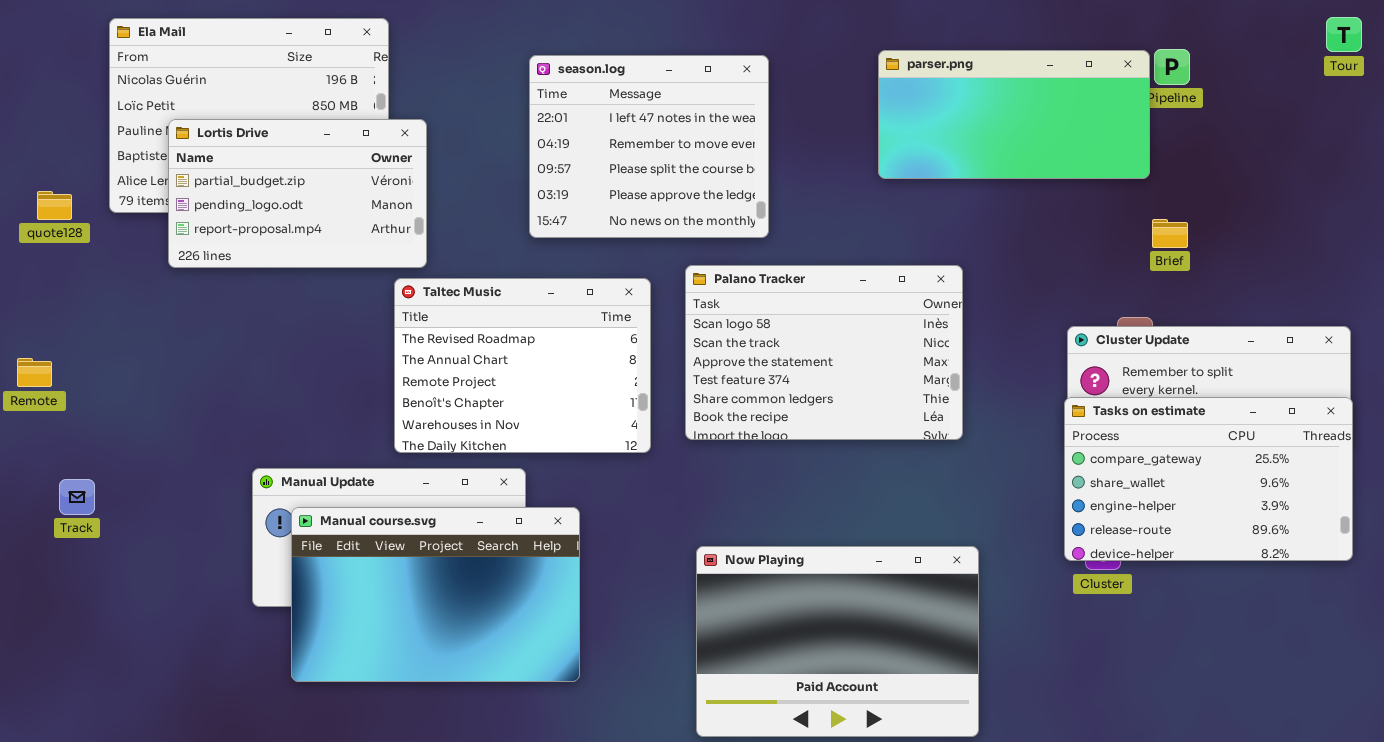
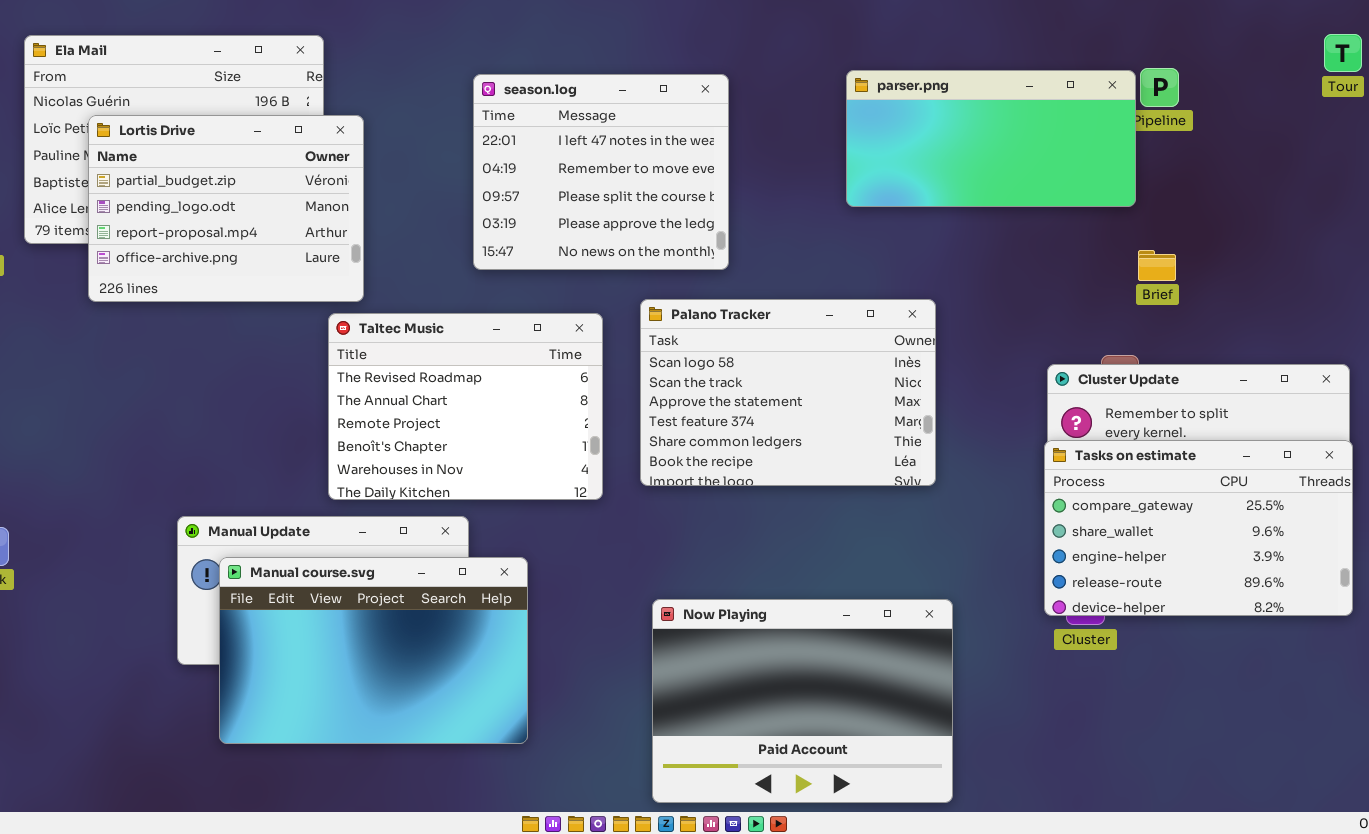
Lortis Drive: [168,119,427,268] -> [88,115,364,302], resized

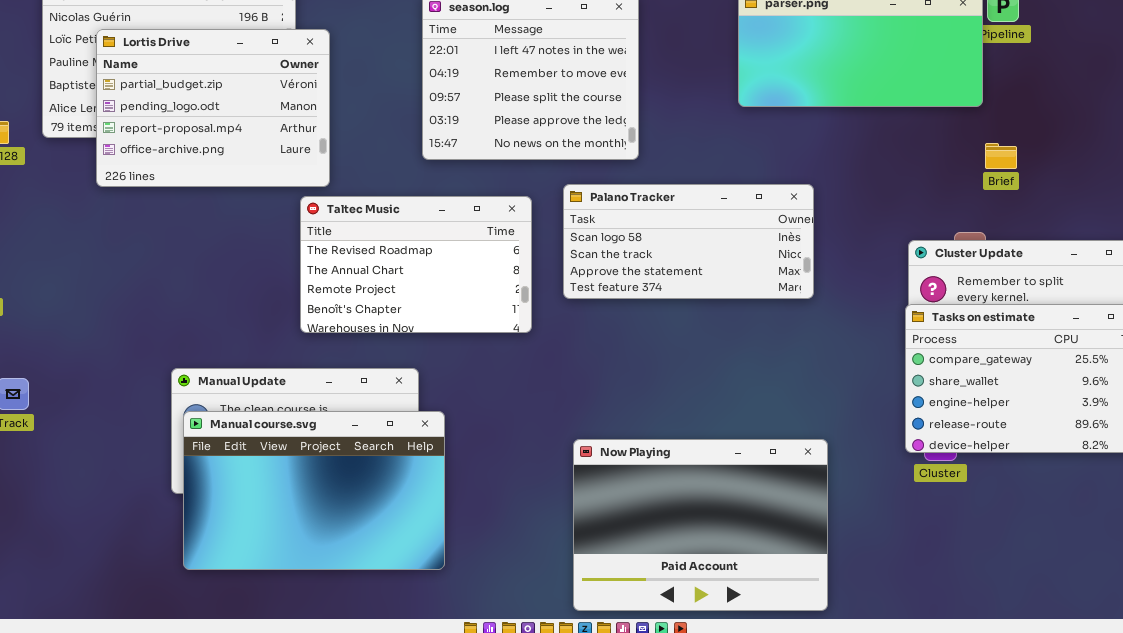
Palano Tracker: [640,299,936,486] -> [563,184,814,299], resized
Taltec Music: [328,313,603,500] -> [300,196,532,333], resized
Manual course.svg: [219,557,528,744] -> [183,411,445,570], moved

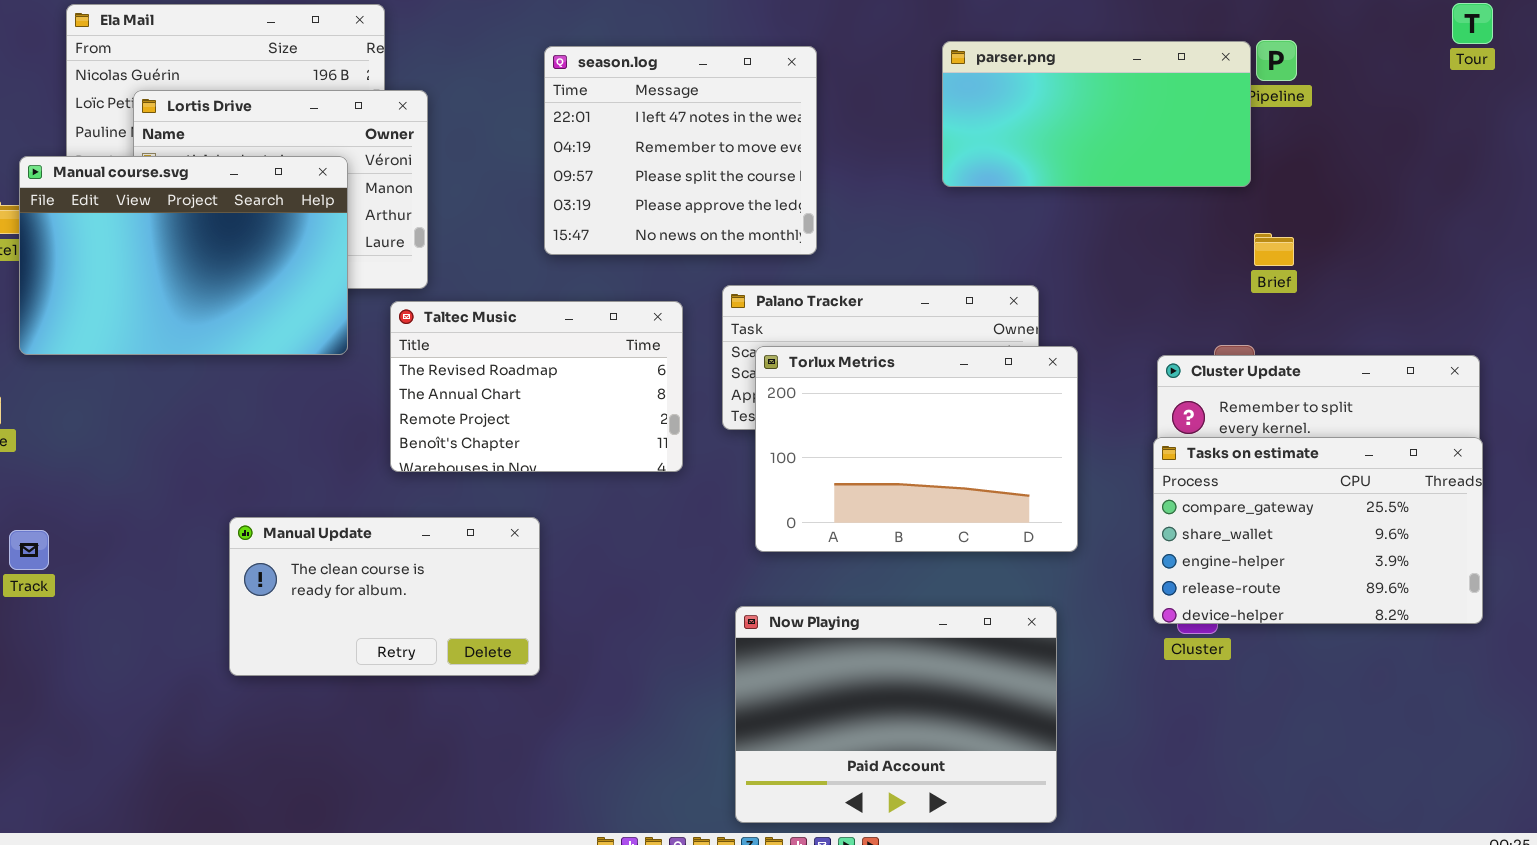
Torlux Metrics: none -> [755,346,1078,552], opened
Manual course.svg: [183,411,445,570] -> [19,156,348,355], moved

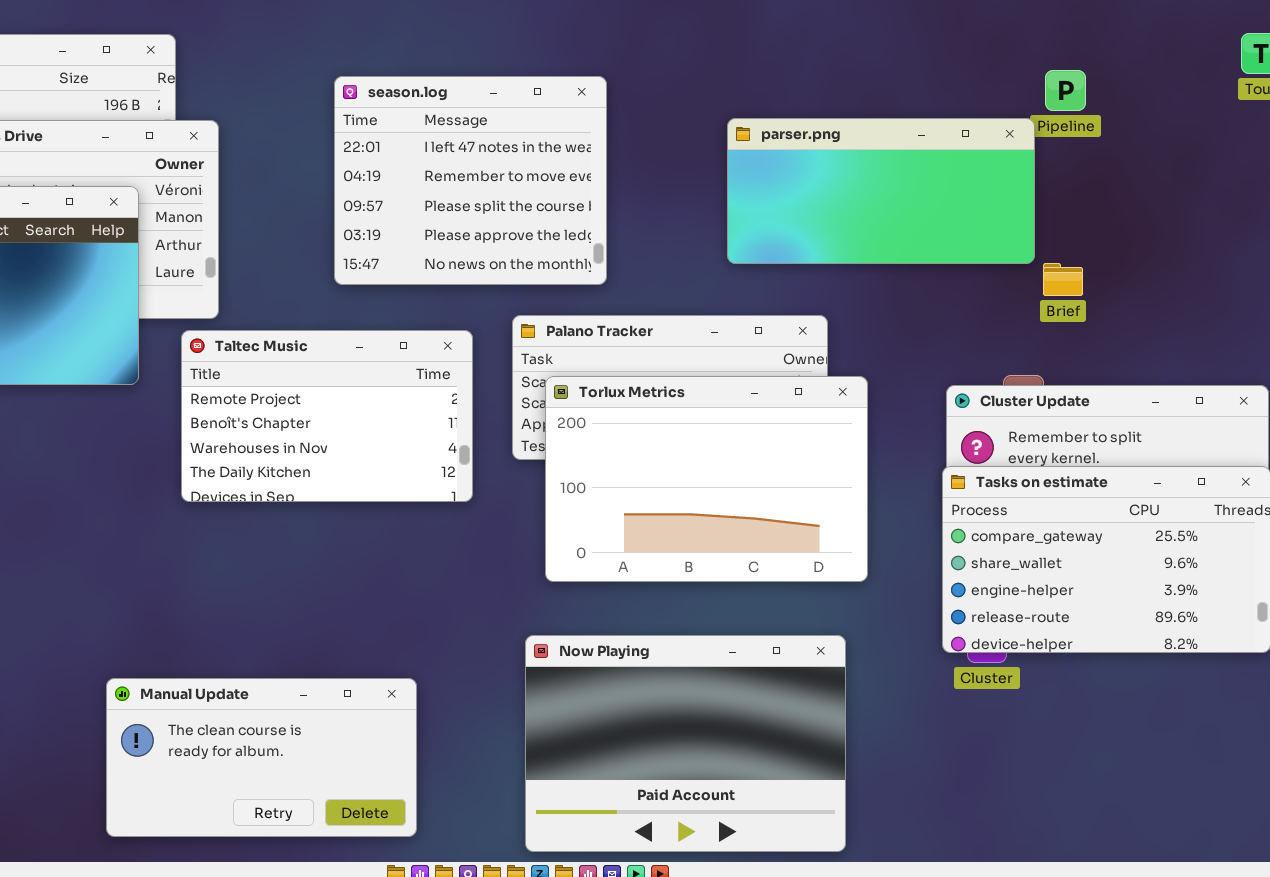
parser.png: [942,41,1251,187] -> [727,118,1035,264], moved
Taltec Music: [390,301,683,472] -> [181,330,473,502], scrolled down 2 rows
Manual Update: [229,517,540,676] -> [106,678,417,837], moved

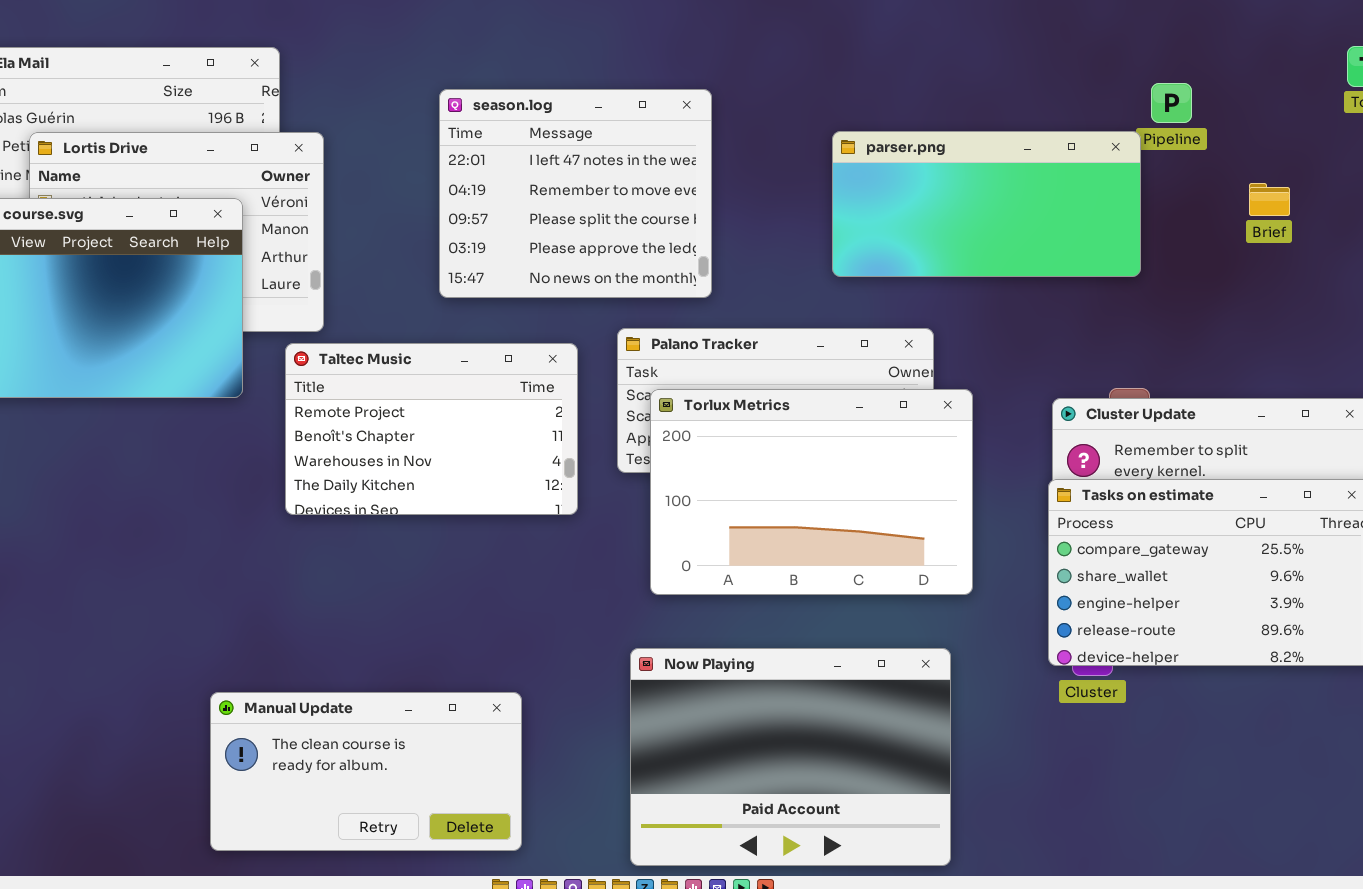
Brief: [1043,263,1083,296] -> [1249,183,1290,216], moved

